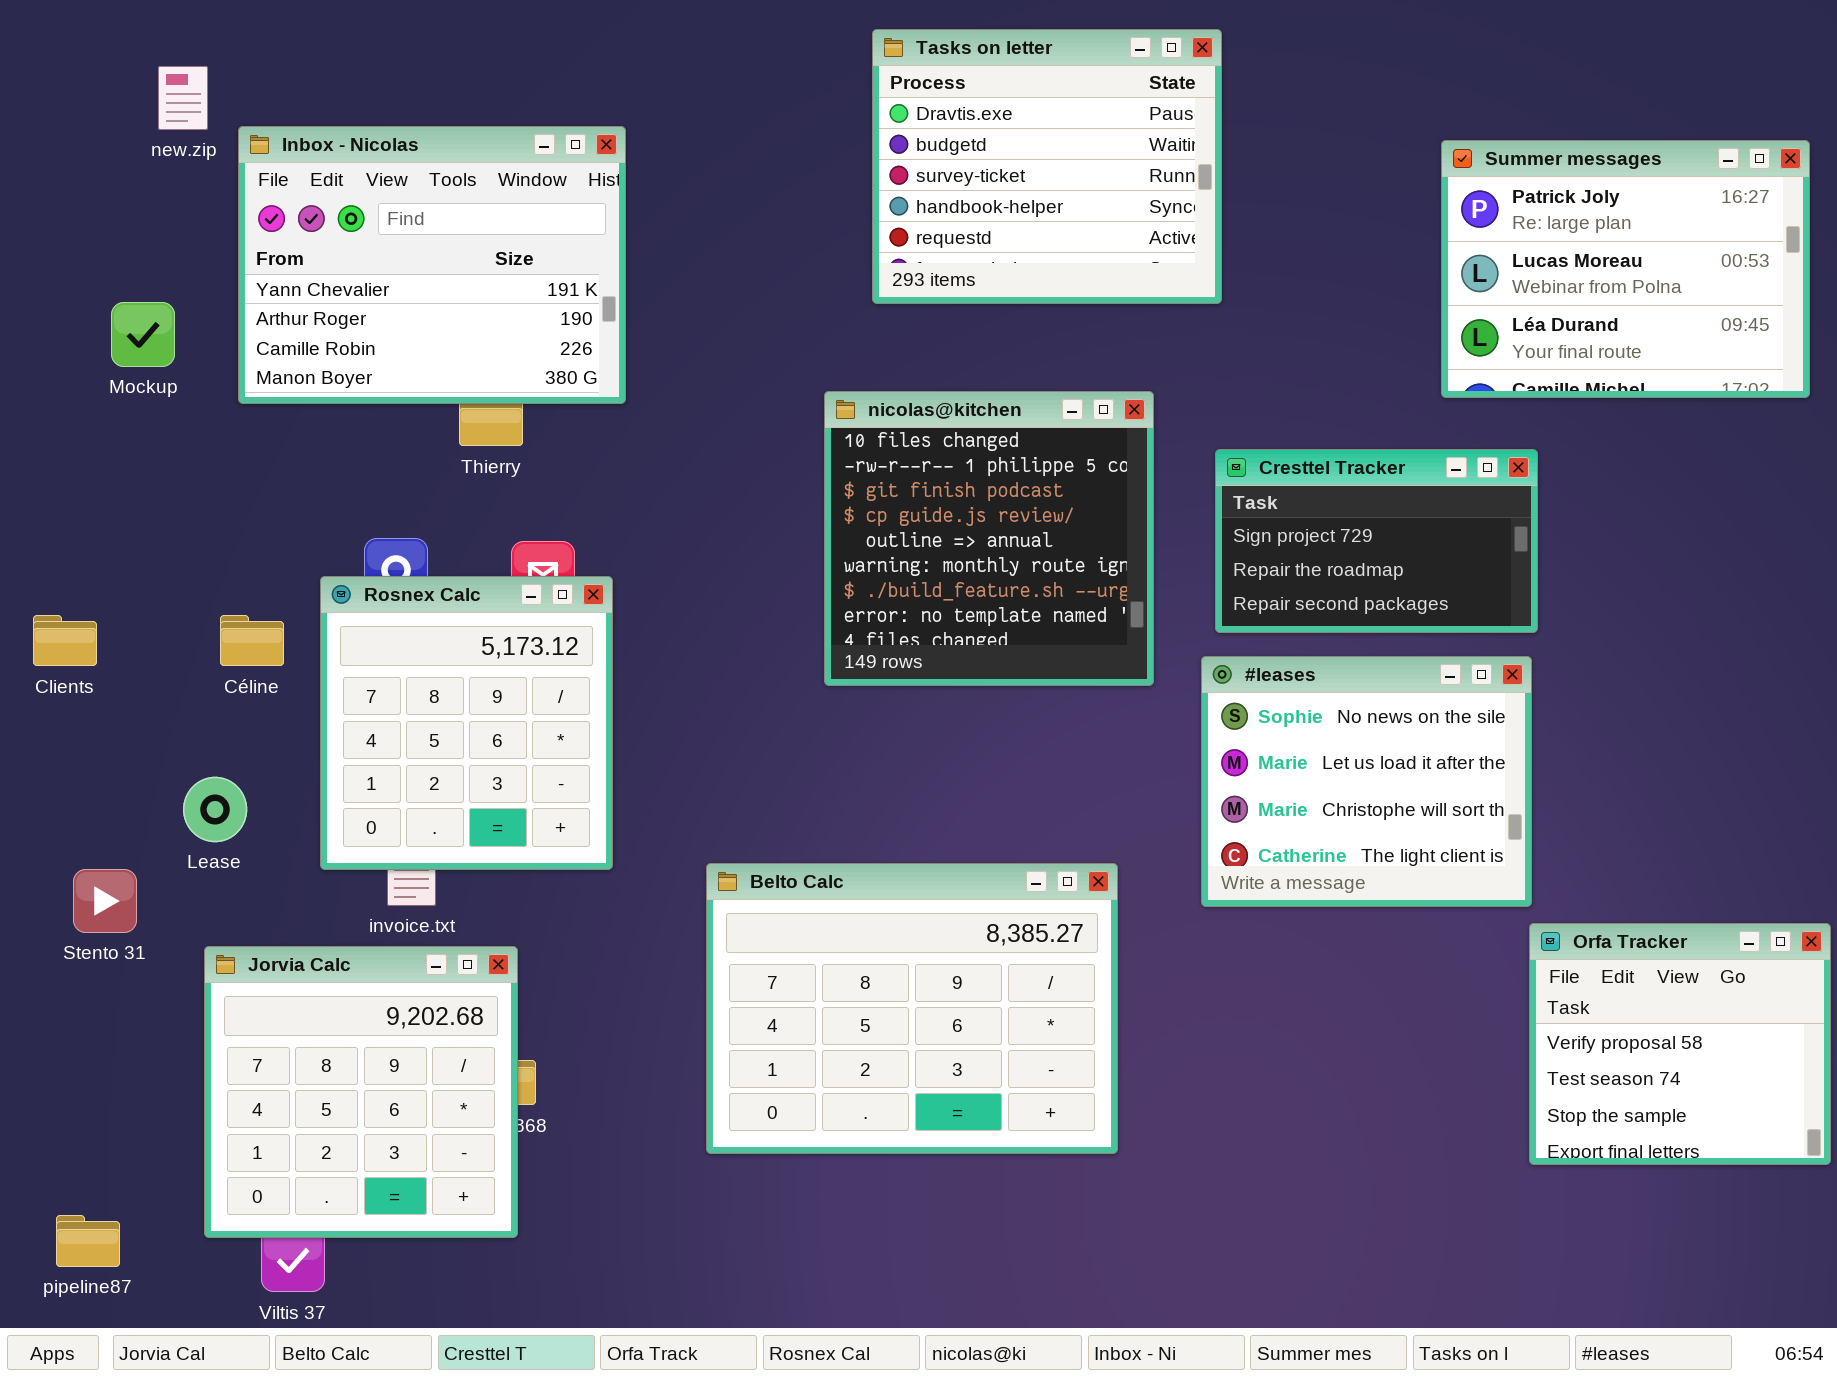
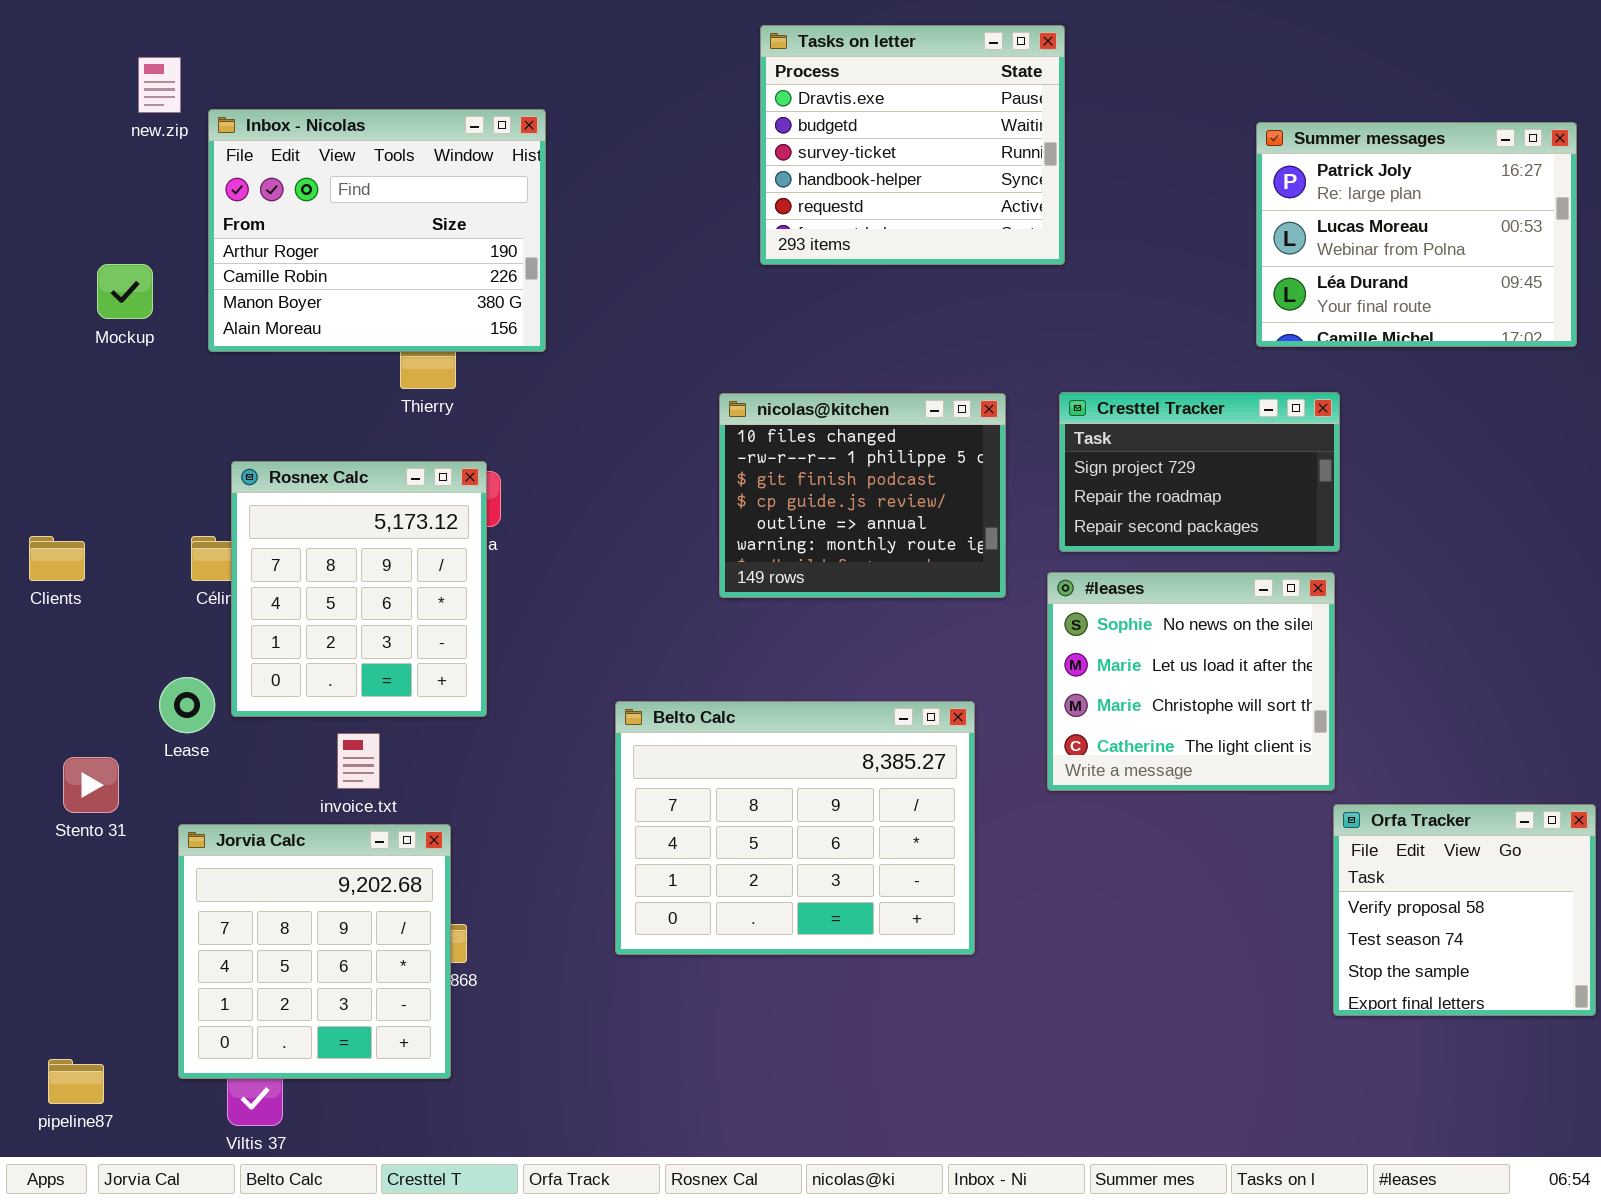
Inbox - Nicolas: [238,126,626,404] -> [208,109,546,352], scrolled down 1 row
nicolas@kitchen: [824,391,1154,686] -> [719,393,1006,598], resized
Rosnex Calc: [320,576,613,870] -> [231,461,487,717], moved
Belto Calc: [706,863,1118,1154] -> [615,701,975,955], moved

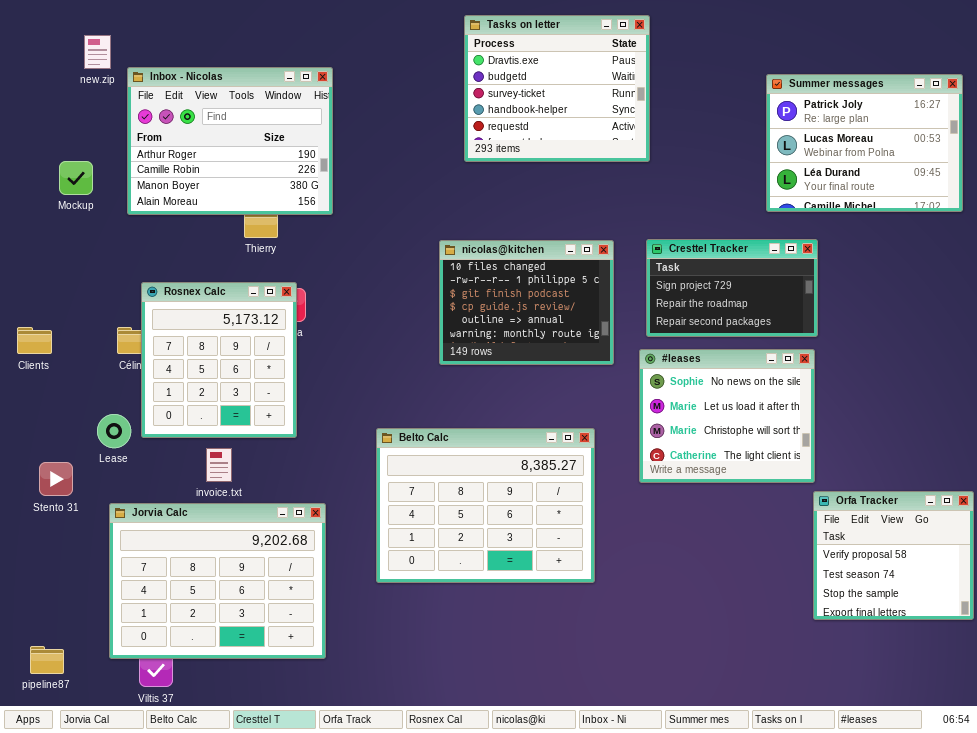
Jorvia Calc: [178,824,451,1079] -> [109,503,326,659], resized

